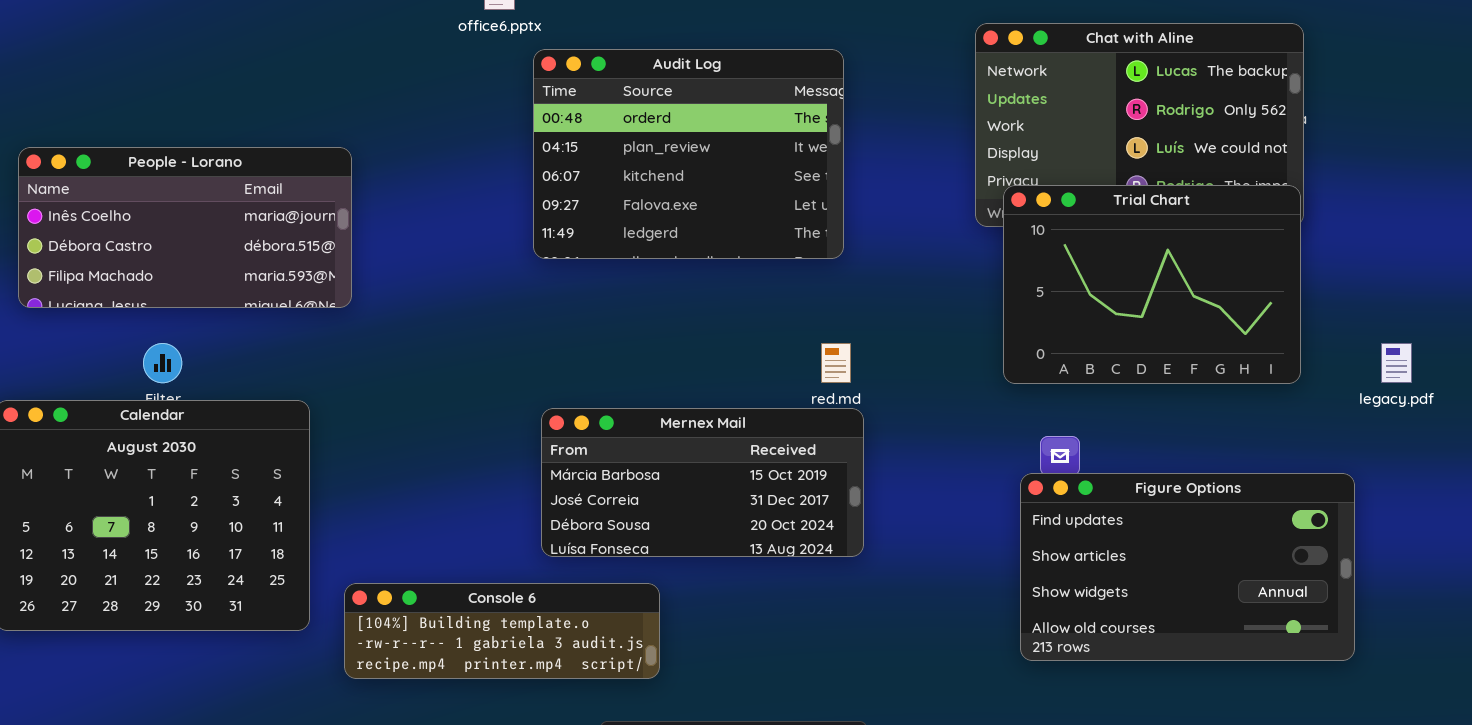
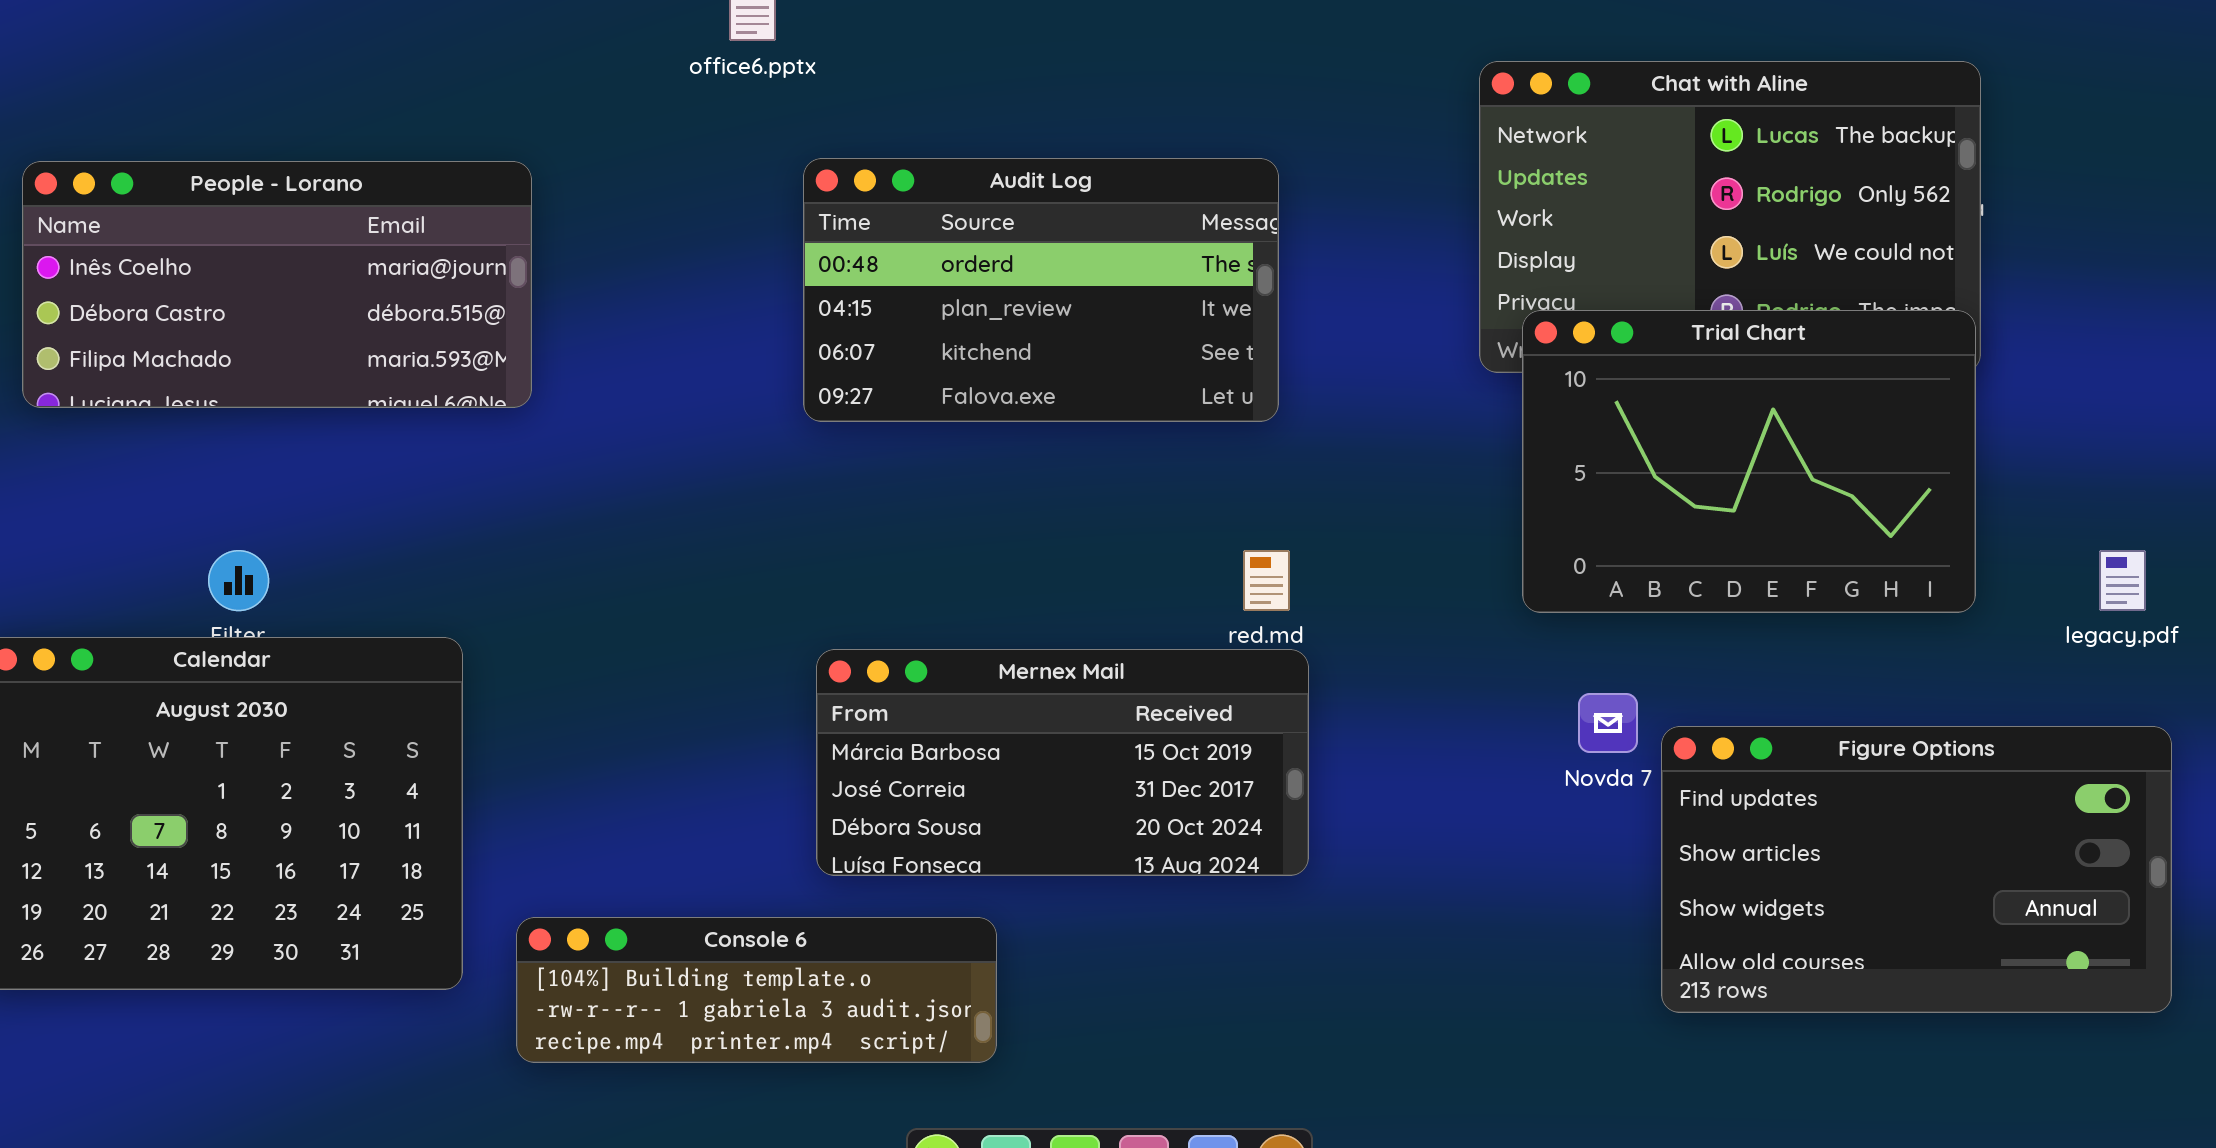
Audit Log: [533,49,844,259] -> [803,158,1279,422], resized
People - Lorano: [18,147,352,308] -> [22,161,532,408], moved
Figure Options: [1020,473,1355,661] -> [1661,726,2172,1013], moved

